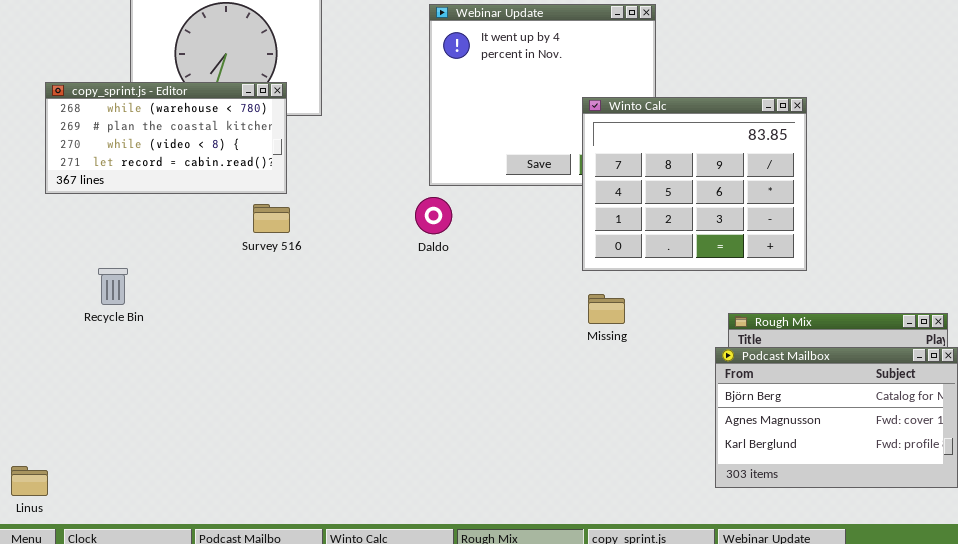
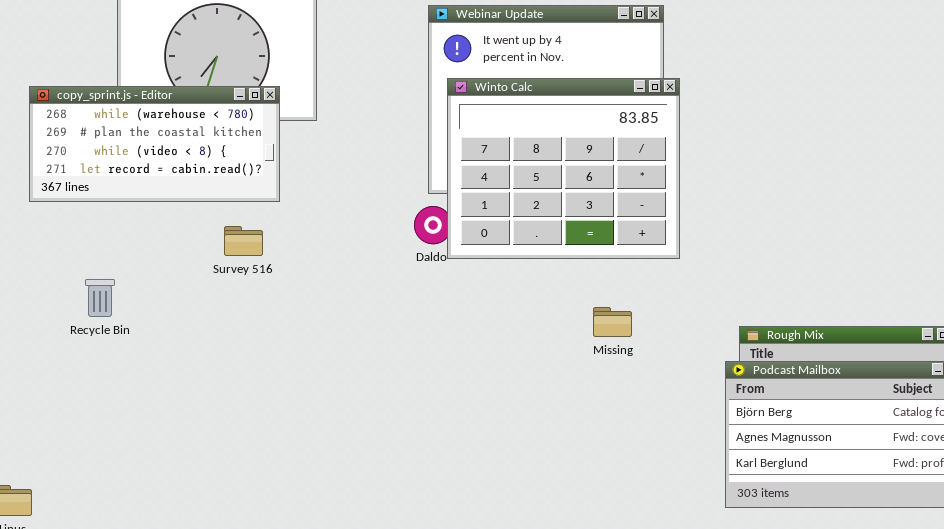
Winto Calc: [582,97,807,271] -> [447,78,680,259], moved
Survey 516: [253,204,290,233] -> [224,226,263,256], moved

